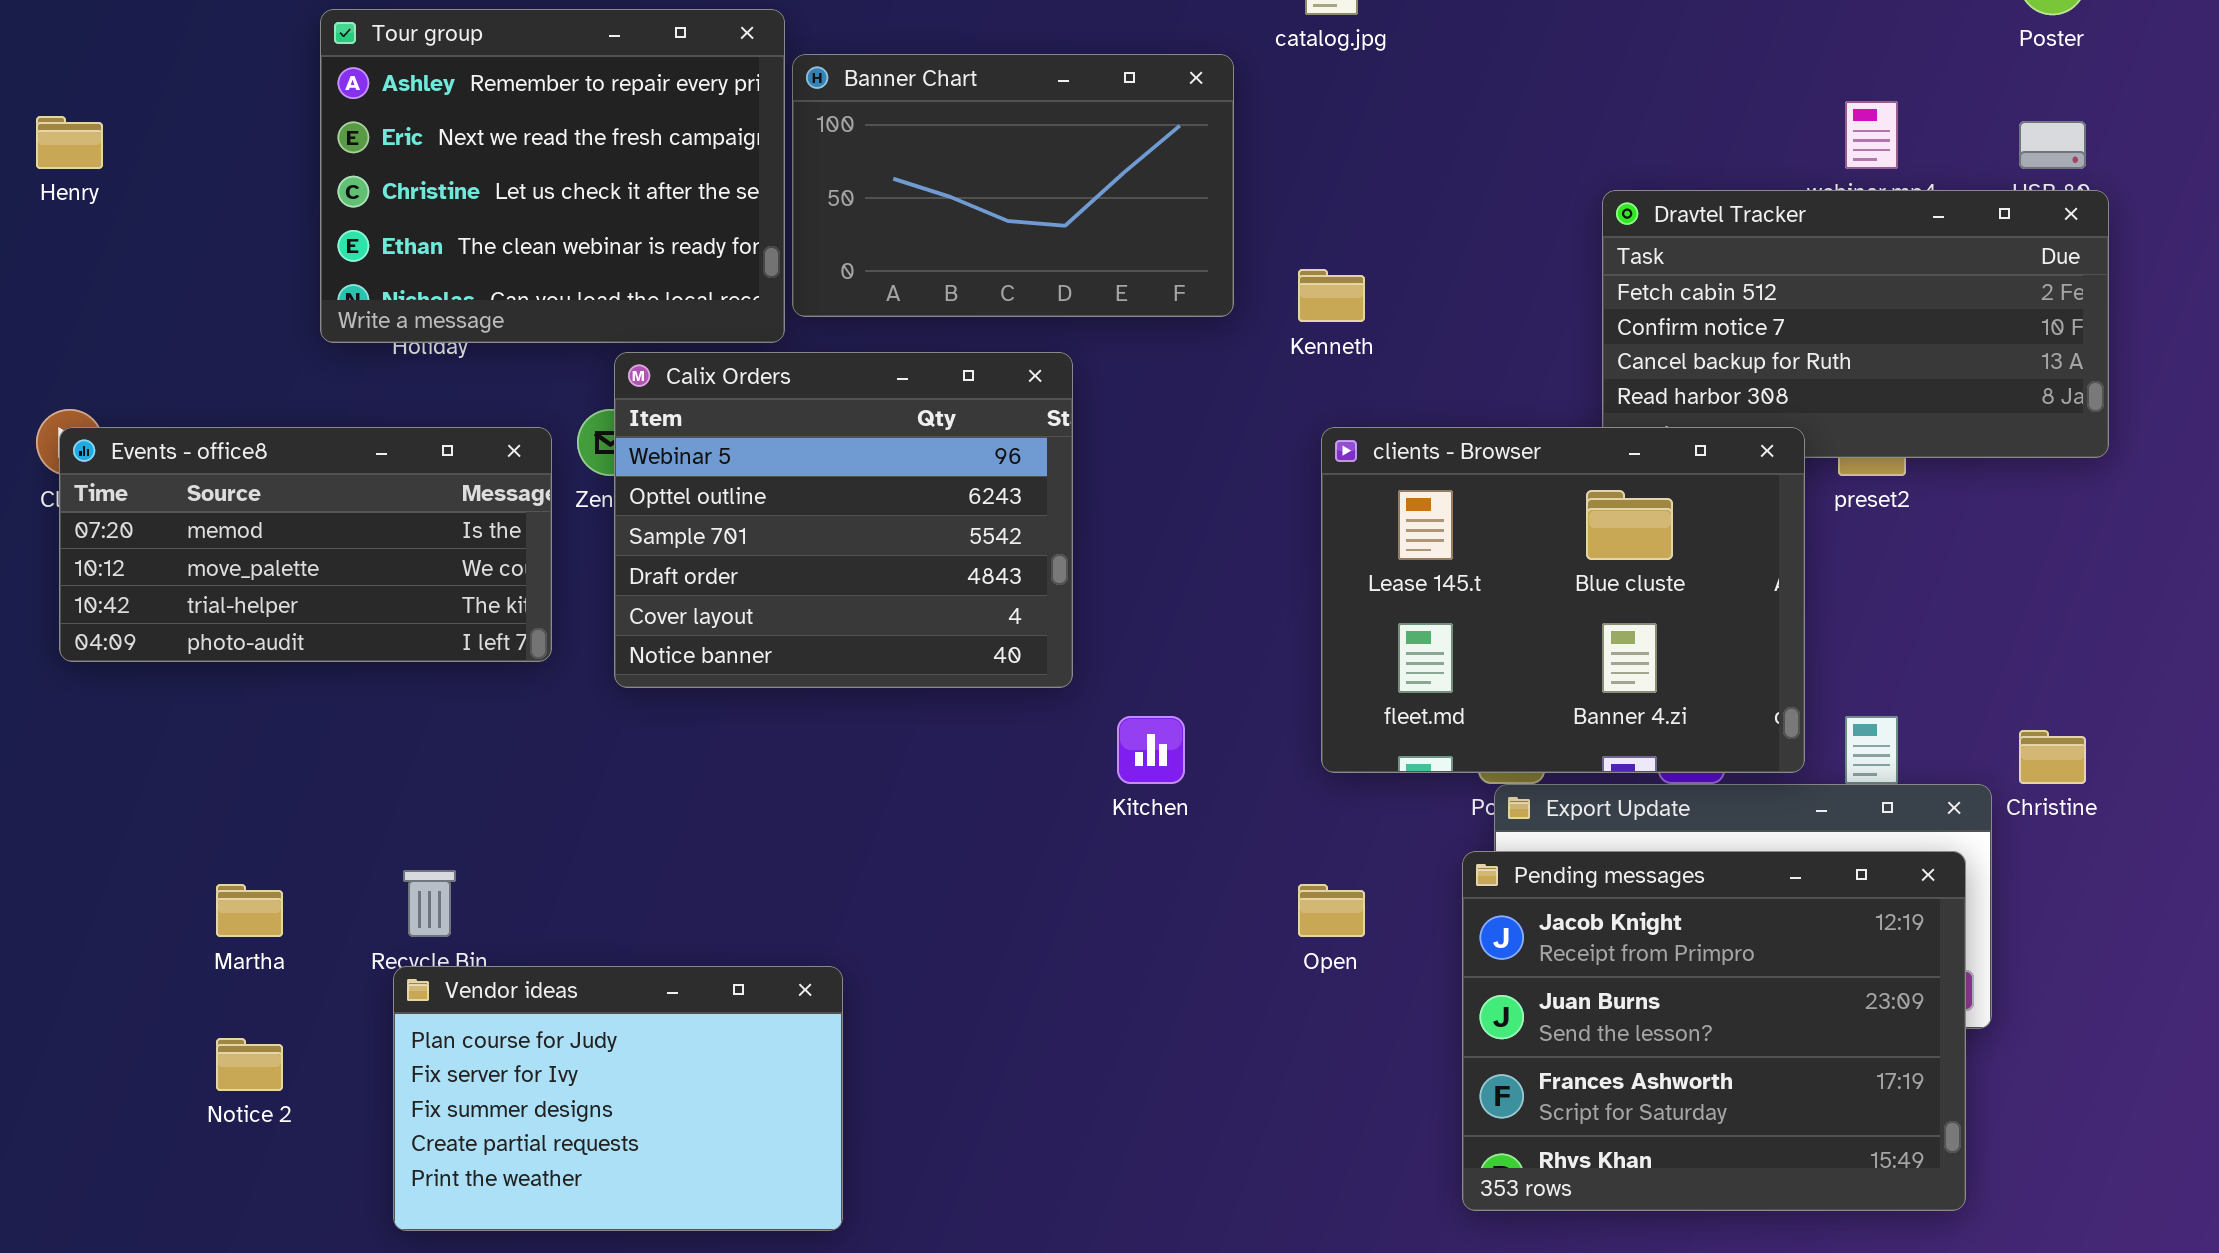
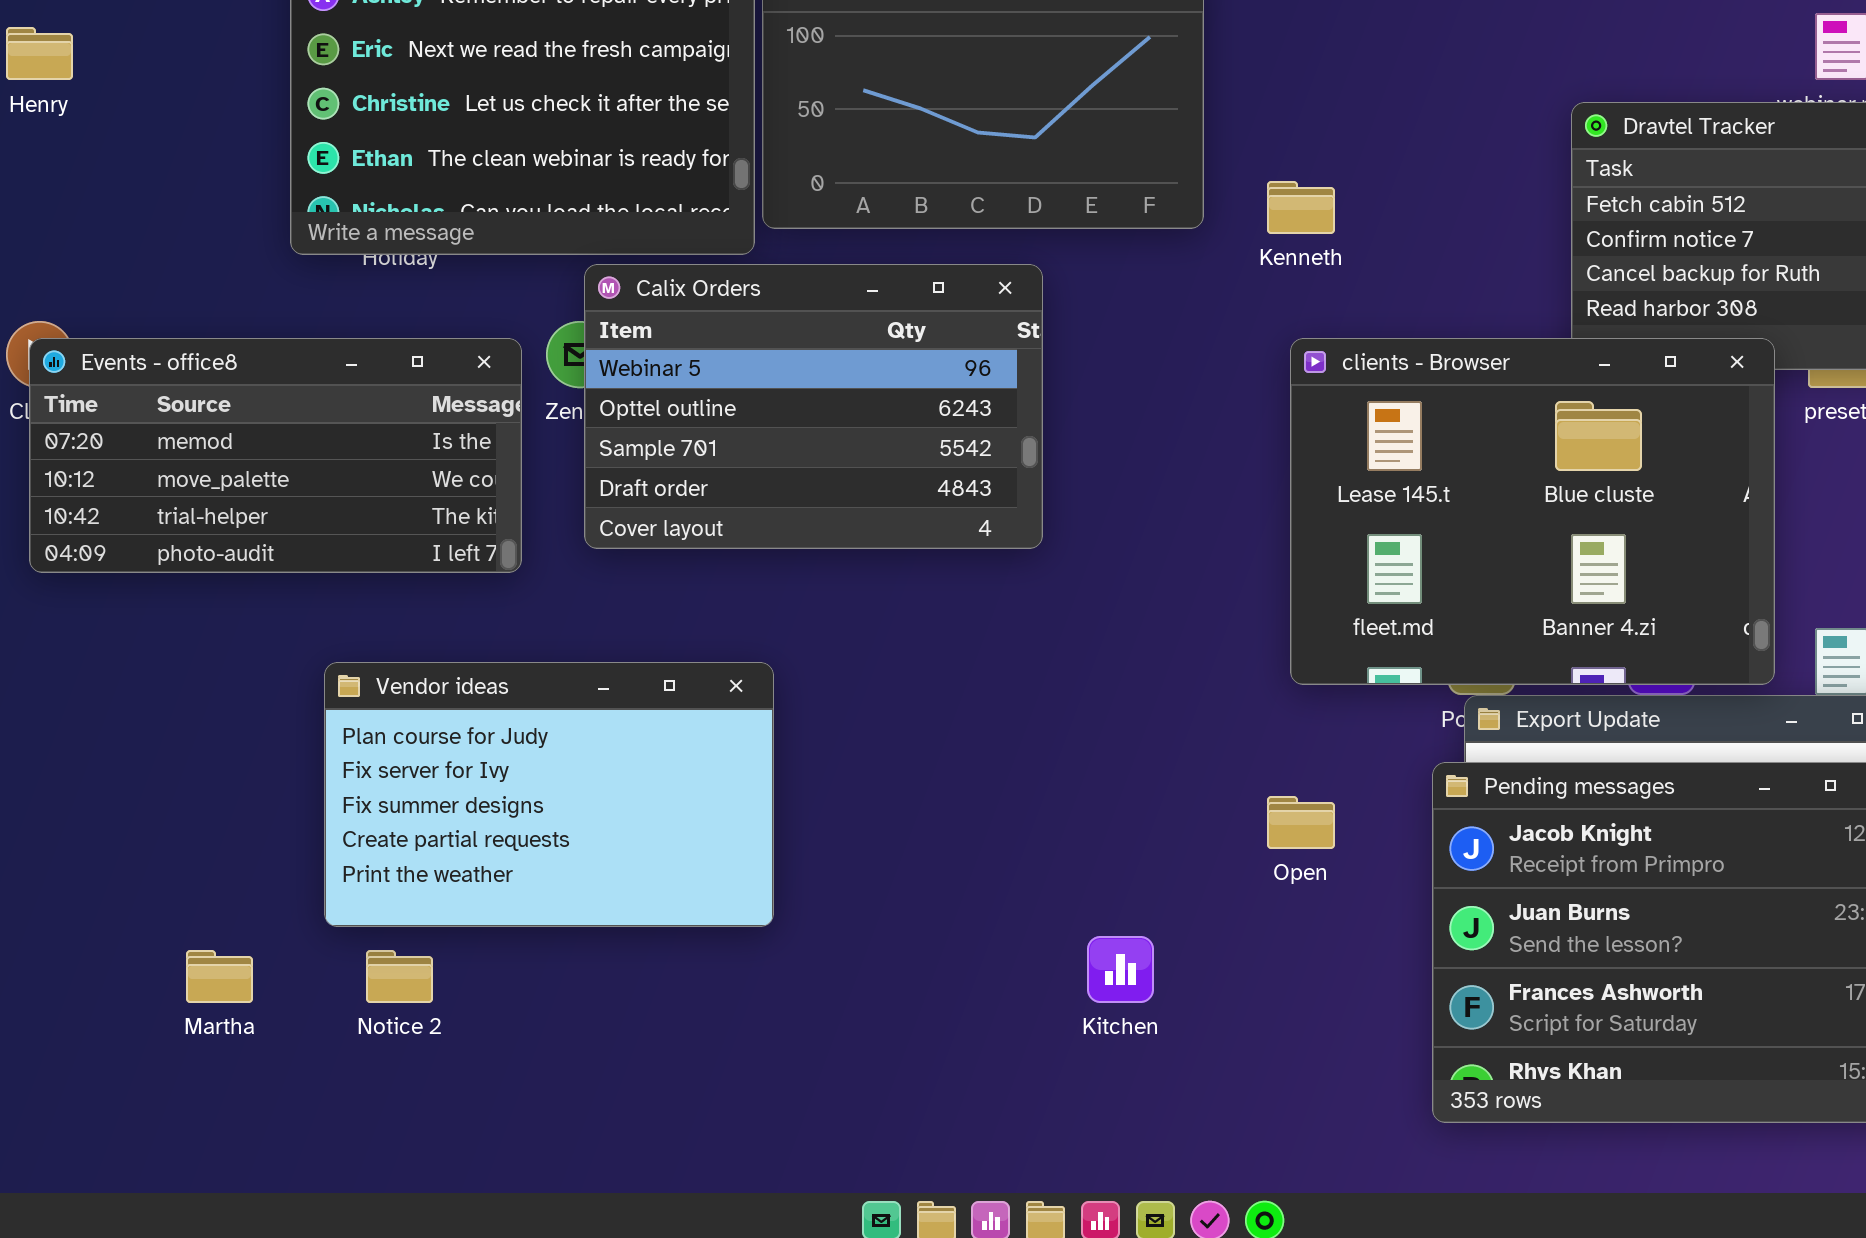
Calix Orders: [614,352,1073,688] -> [584,264,1043,549], resized
Kitchen: [1117,716,1185,784] -> [1087,936,1154,1003], moved
Martha: [216,884,283,937] -> [186,950,253,1003], moved
Vendor ideas: [393,966,843,1231] -> [324,662,774,927], moved
Notice 2: [216,1038,283,1091] -> [366,950,433,1003], moved

